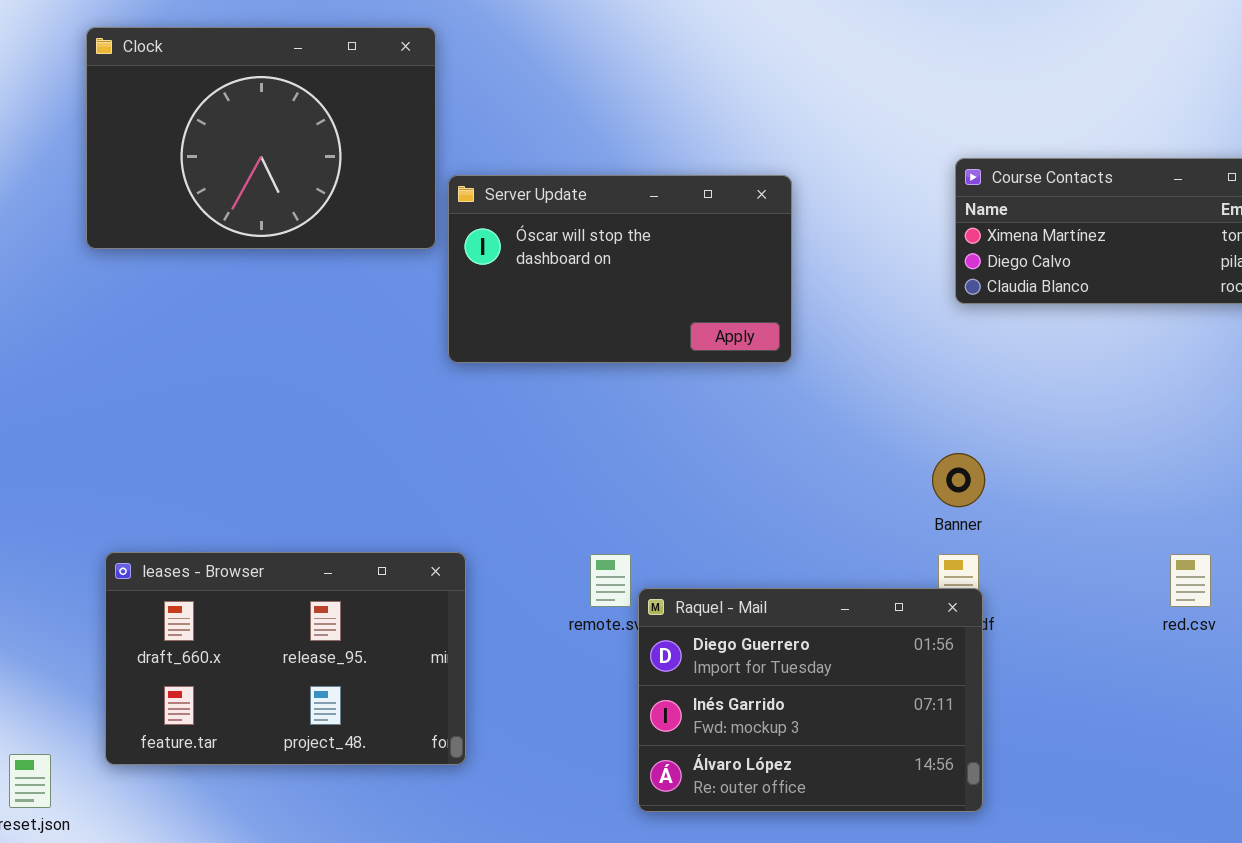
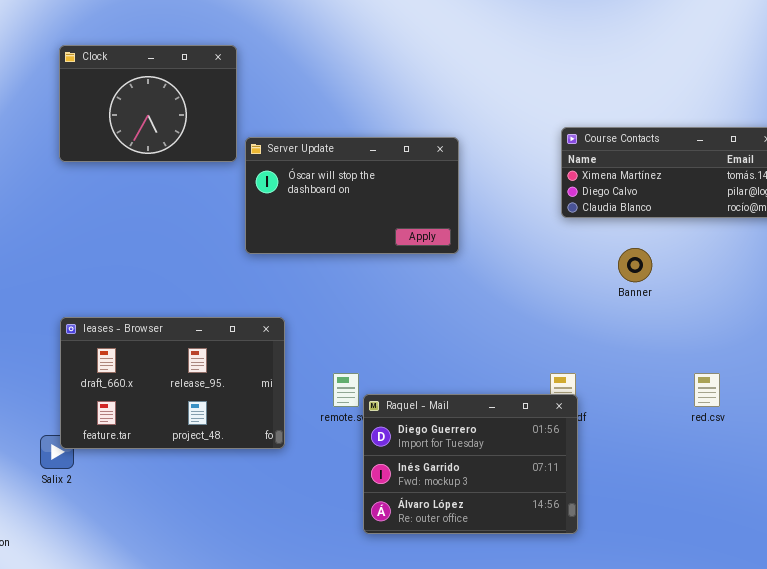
Clock: [86,27,436,249] -> [59,45,237,162], resized
Banner: [932,453,985,507] -> [618,248,652,282], moved
leases - Browser: [105,552,466,765] -> [60,317,285,449], moved

